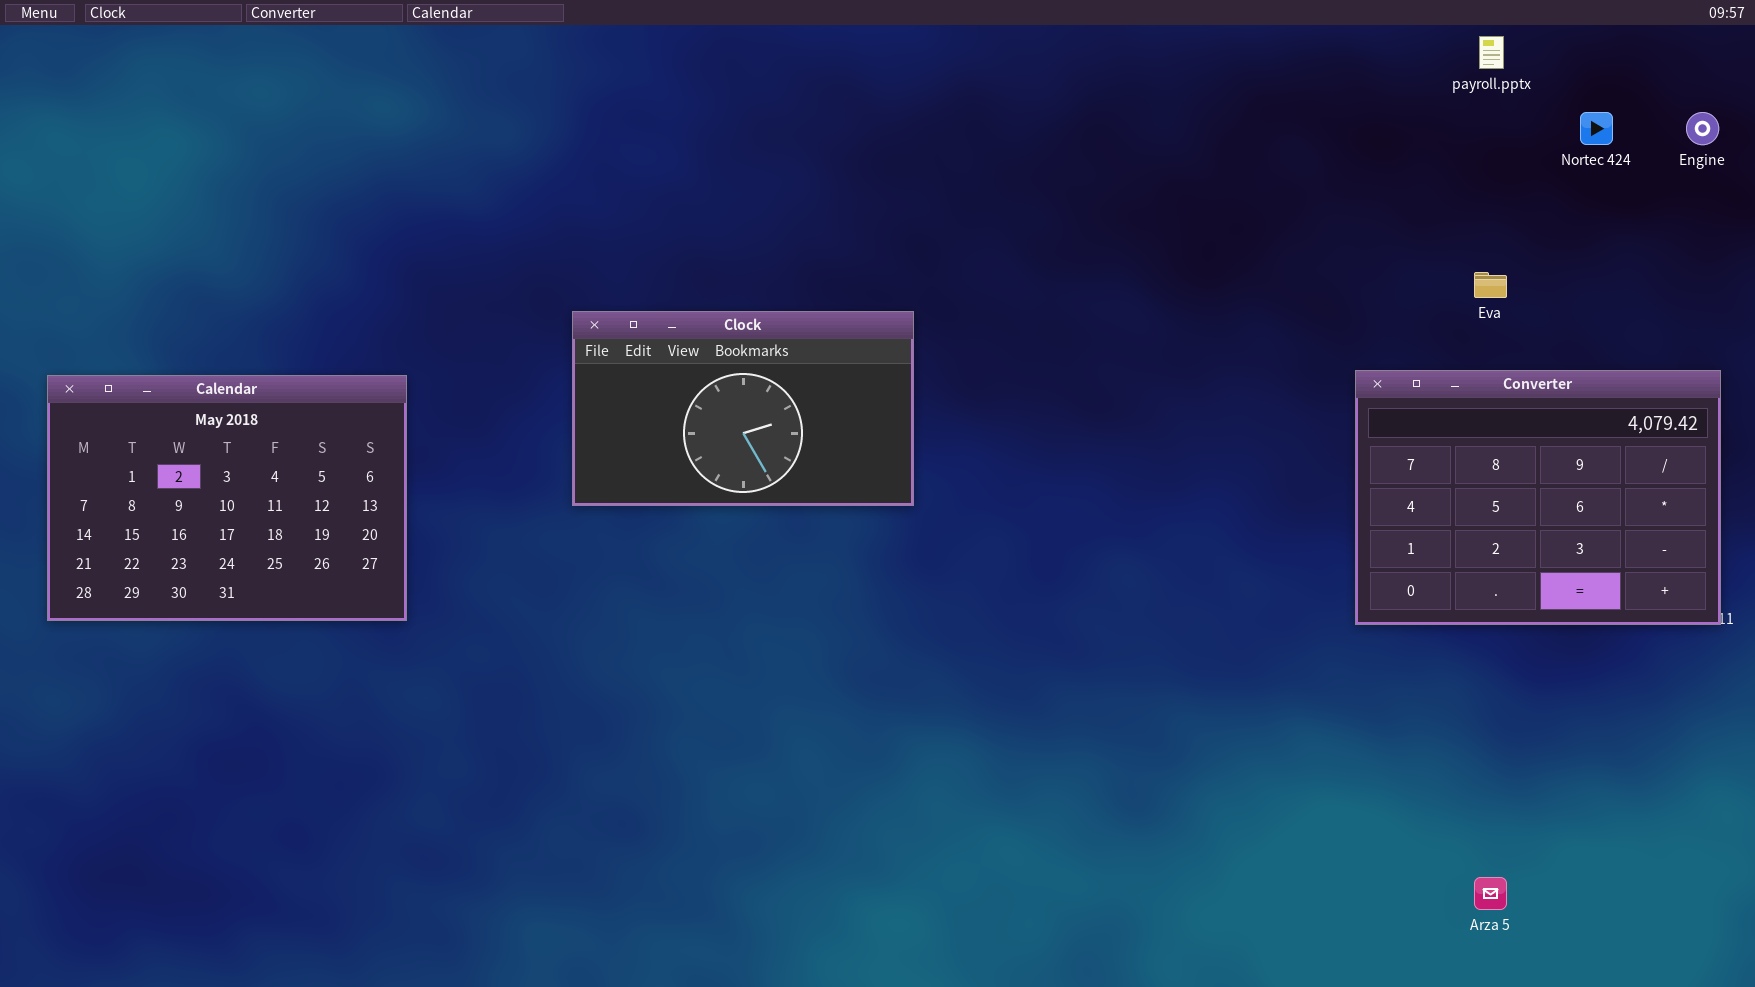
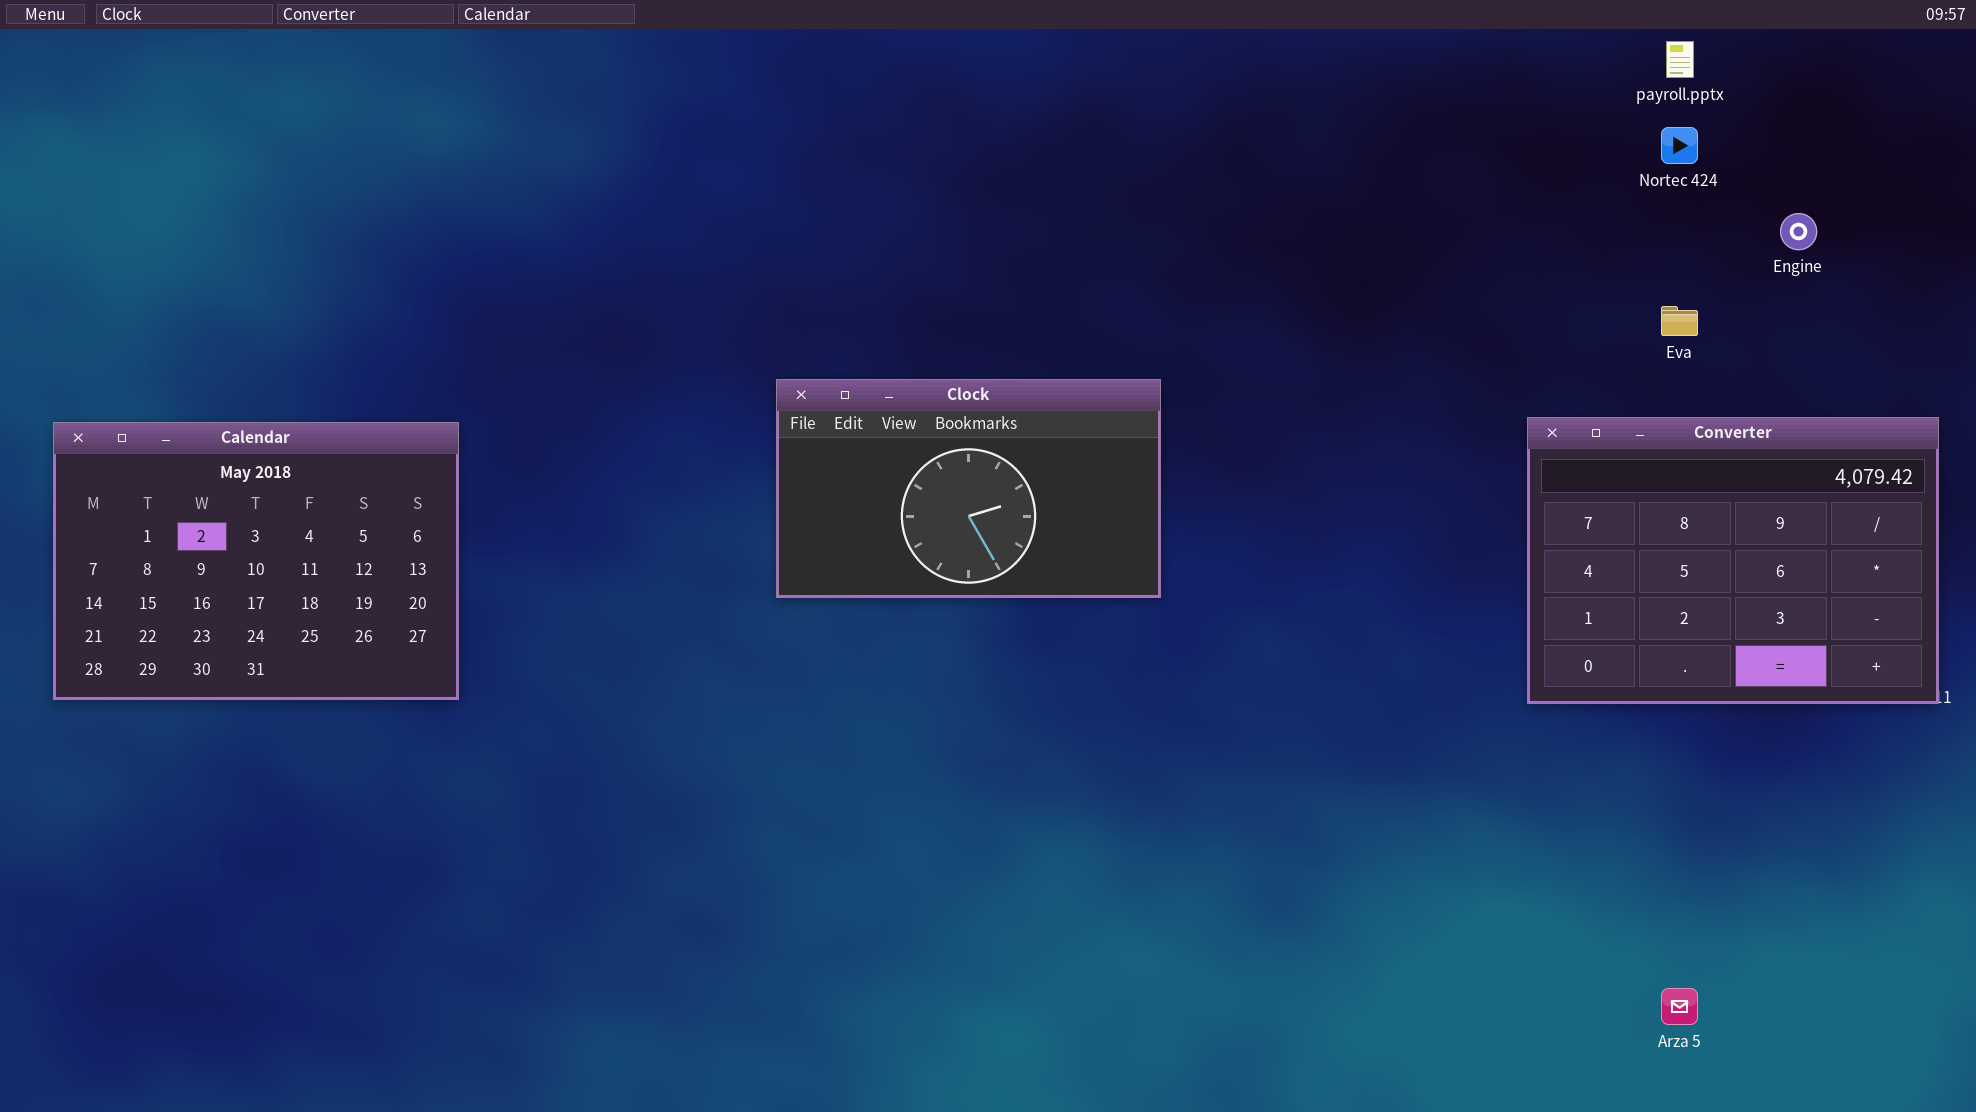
Nortec 424: [1580,112,1613,145] -> [1661,127,1698,164], moved
Engine: [1686,112,1719,145] -> [1780,213,1817,250], moved
Clock: [572,311,914,506] -> [776,379,1161,598], moved

